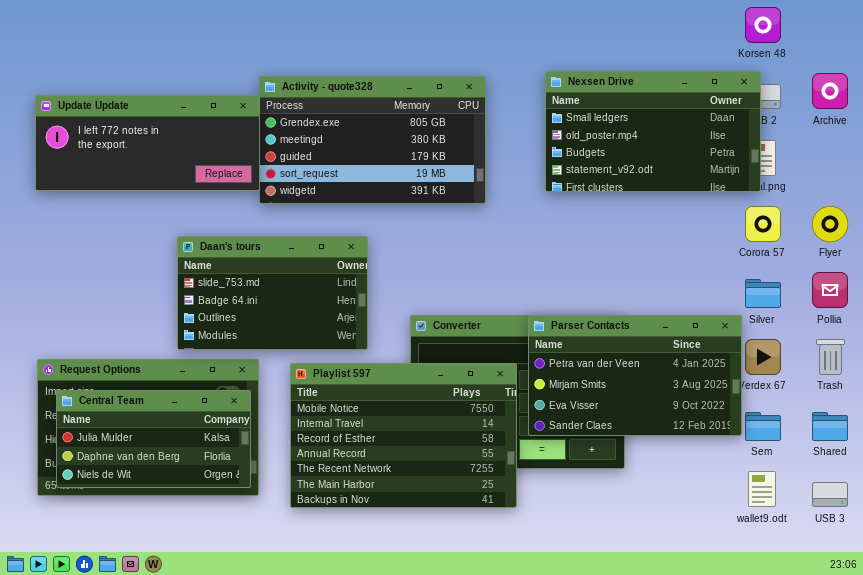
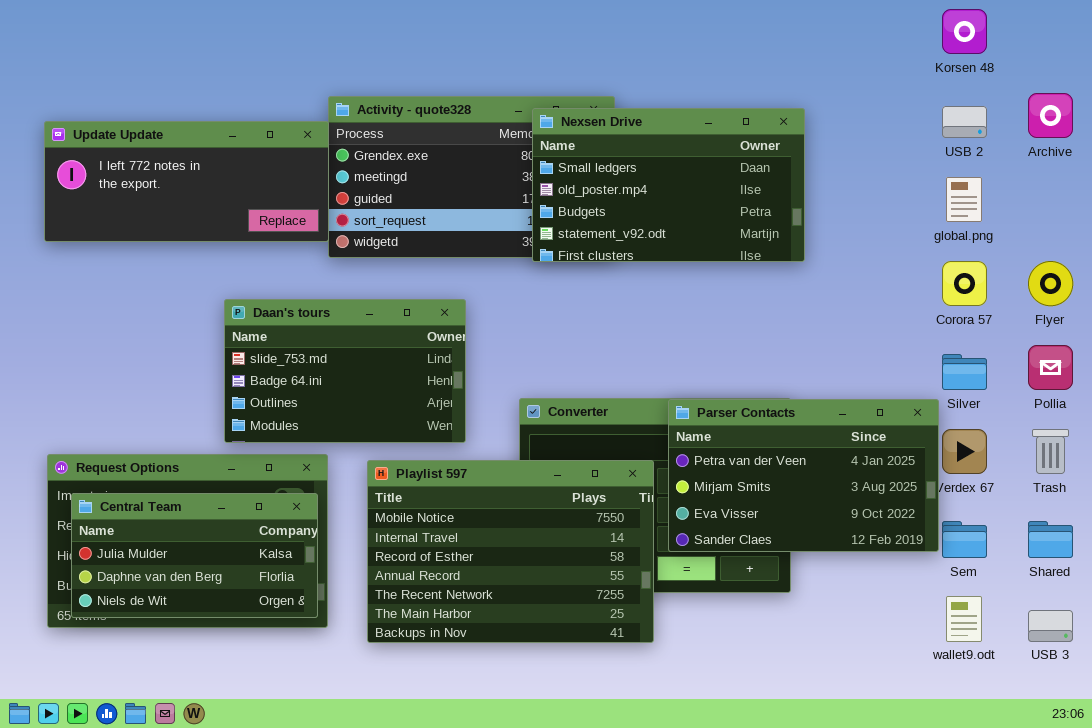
Nexsen Drive: [545,71,761,192] -> [532,108,805,262], moved

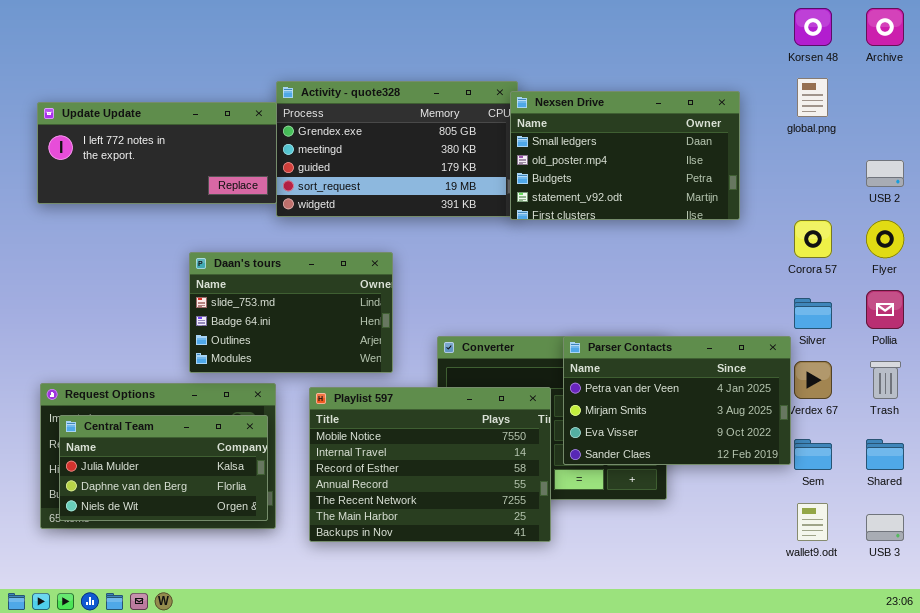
Archive: [1028,93,1073,138] -> [866,8,904,46], moved
USB 2: [942,106,987,138] -> [866,160,904,187], moved
Nexsen Drive: [532,108,805,262] -> [510,91,740,220], moved
global.png: [946,177,982,222] -> [797,78,828,117], moved

